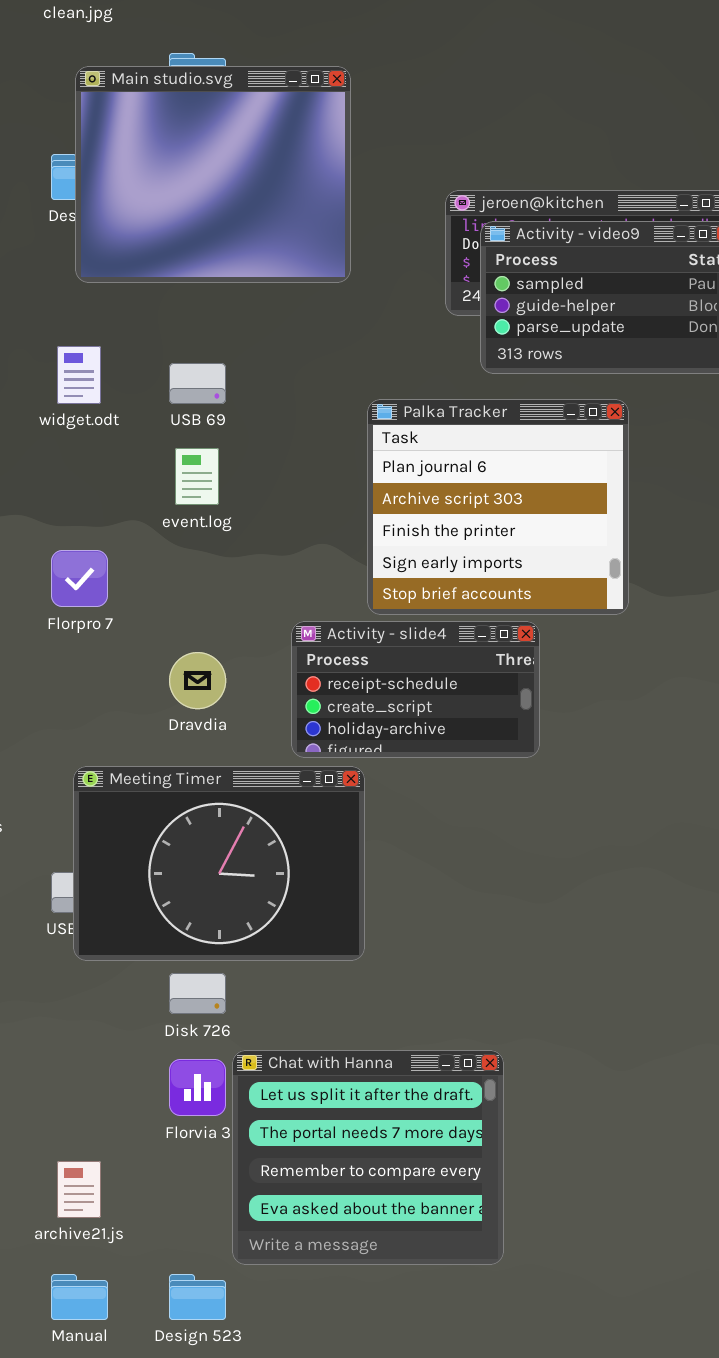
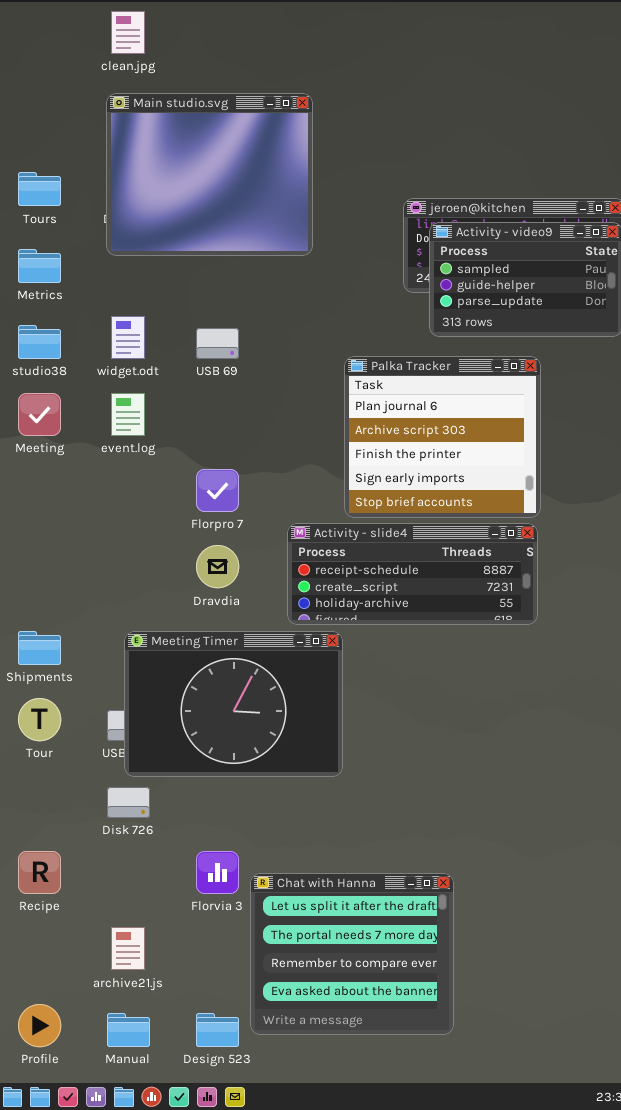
Main studio.svg: [75,66,351,283] -> [106,93,313,256], moved
event.log: [175,448,219,505] -> [111,393,145,436], moved
Florpro 7: [51,550,108,607] -> [196,469,239,512], moved
Activity - slide4: [291,621,540,758] -> [287,523,538,625], resized
Disk 726: [169,973,226,1014] -> [107,787,150,818], moved
Chat with Hanna: [232,1050,504,1265] -> [250,873,454,1035], moved

